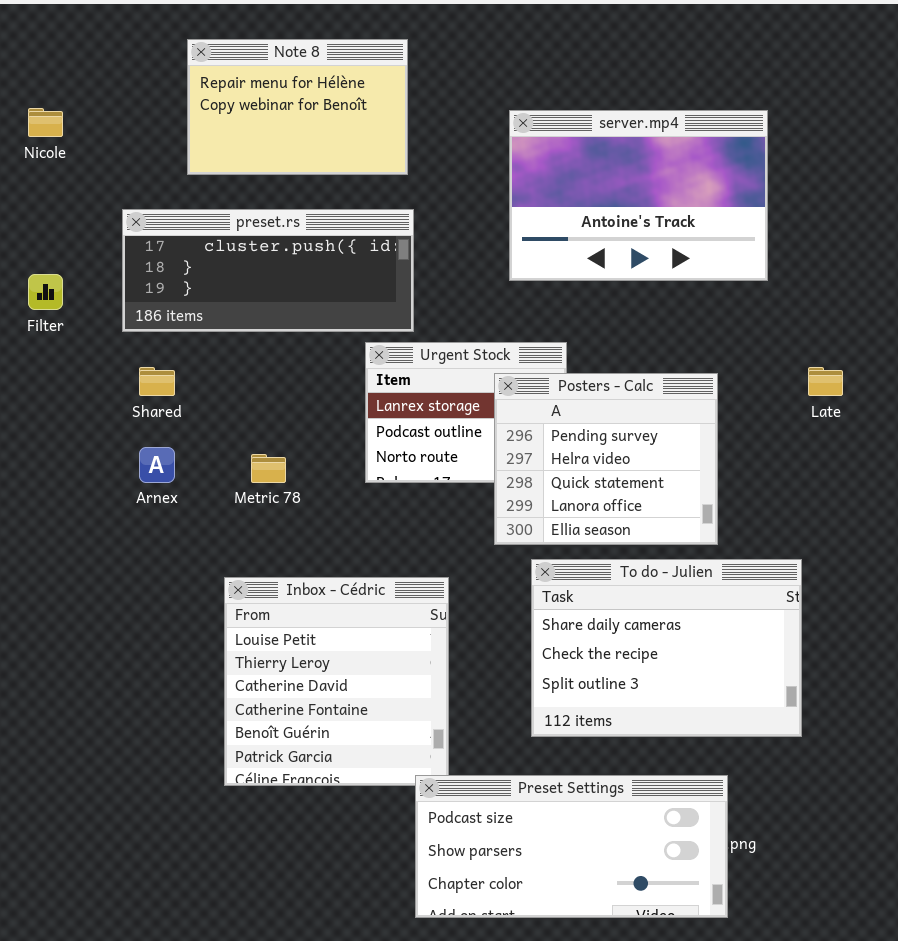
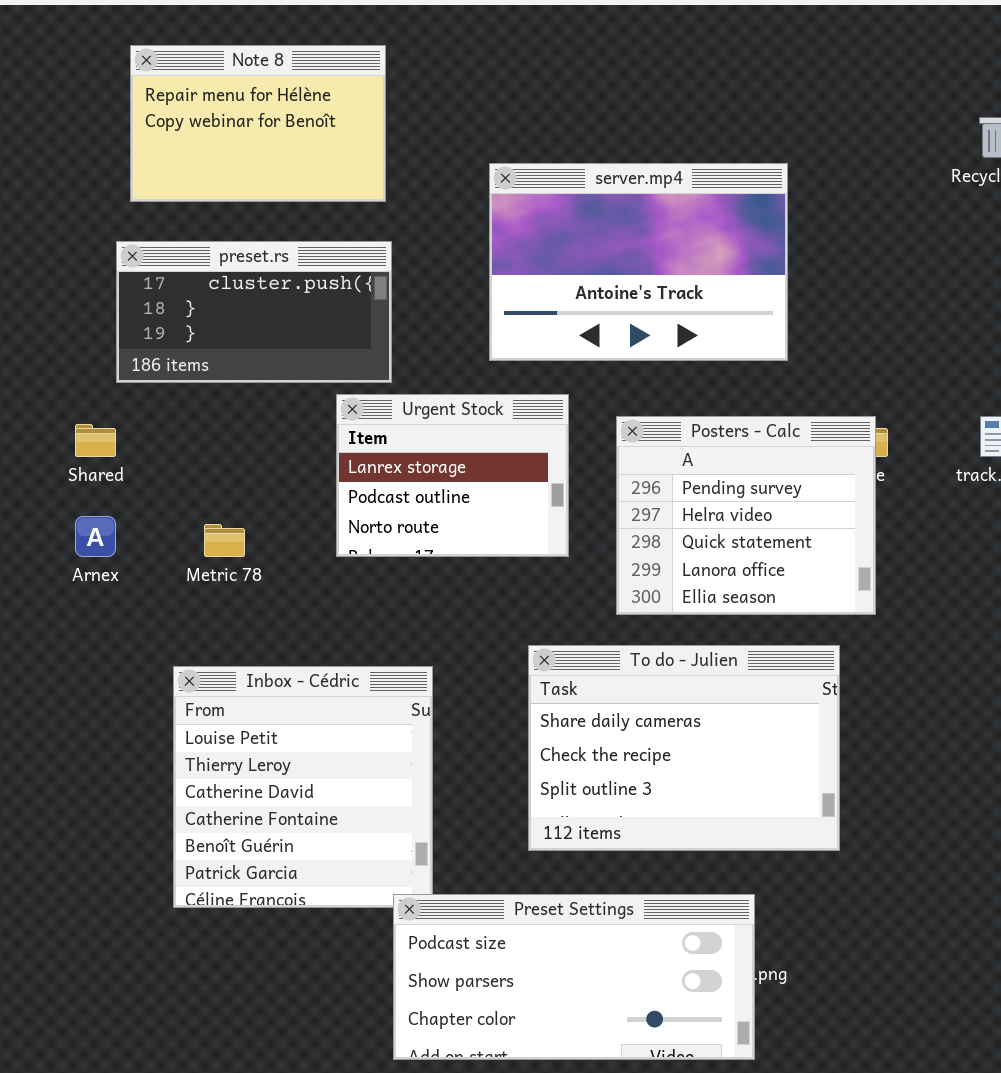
server.mp4: [509,110,768,281] -> [489,163,788,361], moved
preset.rs: [122,209,414,332] -> [116,241,392,383], resized
Posters - Calc: [494,373,718,545] -> [616,416,876,615], moved

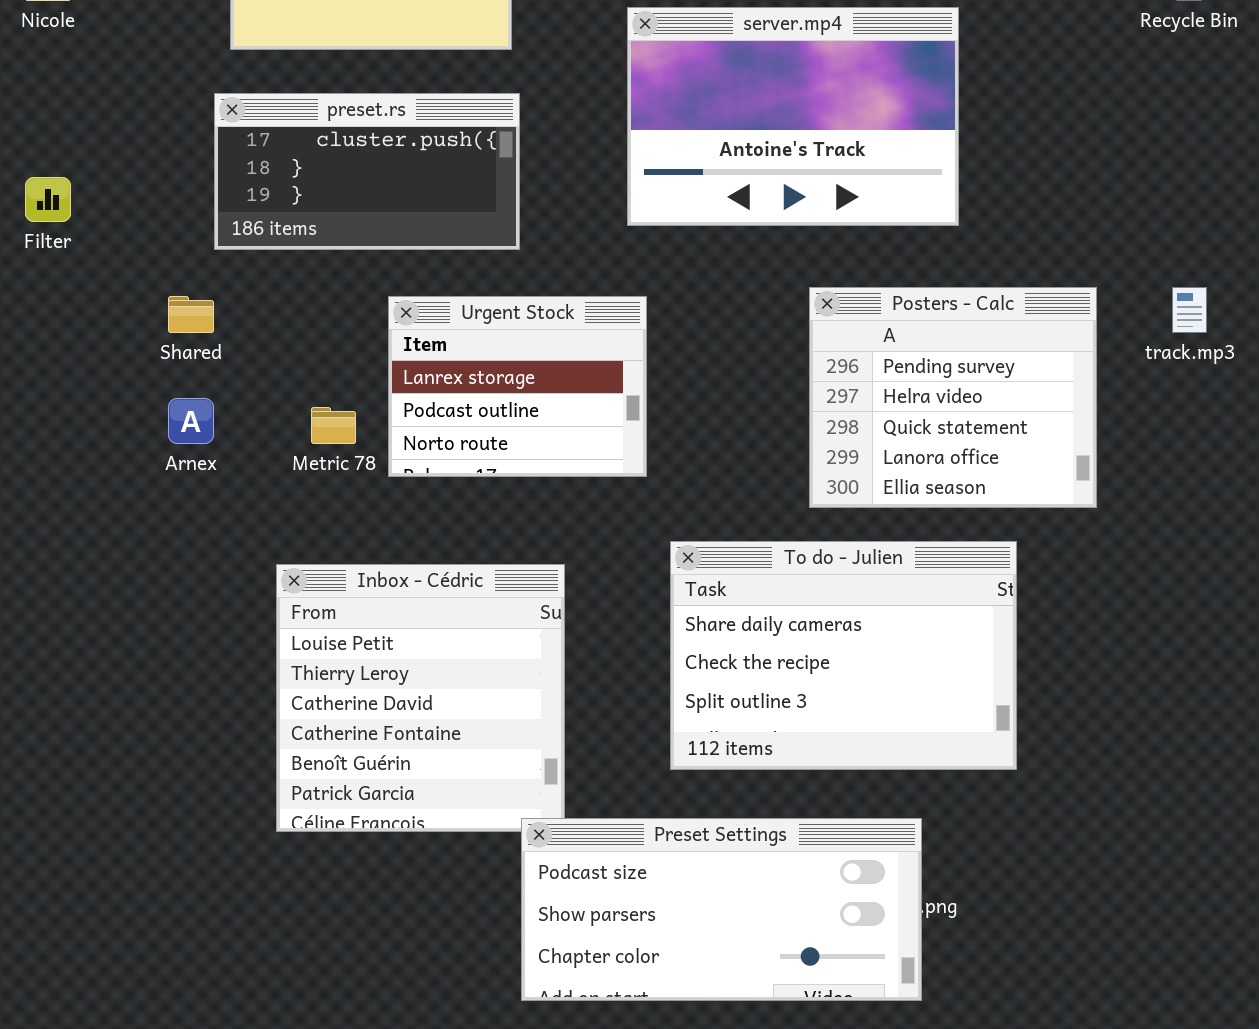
Urgent Stock: [336,394,569,557] -> [388,296,647,477], moved
Posters - Calc: [616,416,876,615] -> [809,287,1097,508], moved

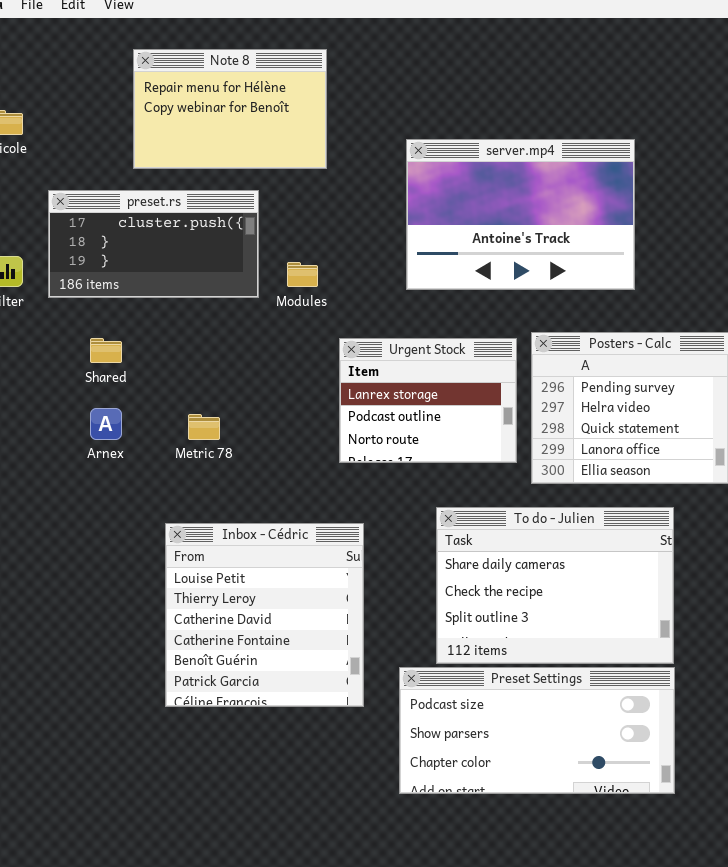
preset.rs: [214,93,520,250] -> [48,190,259,298], moved
Urgent Stock: [388,296,647,477] -> [339,338,517,463], moved
Preset Settings: [521,818,922,1001] -> [399,667,675,794], moved

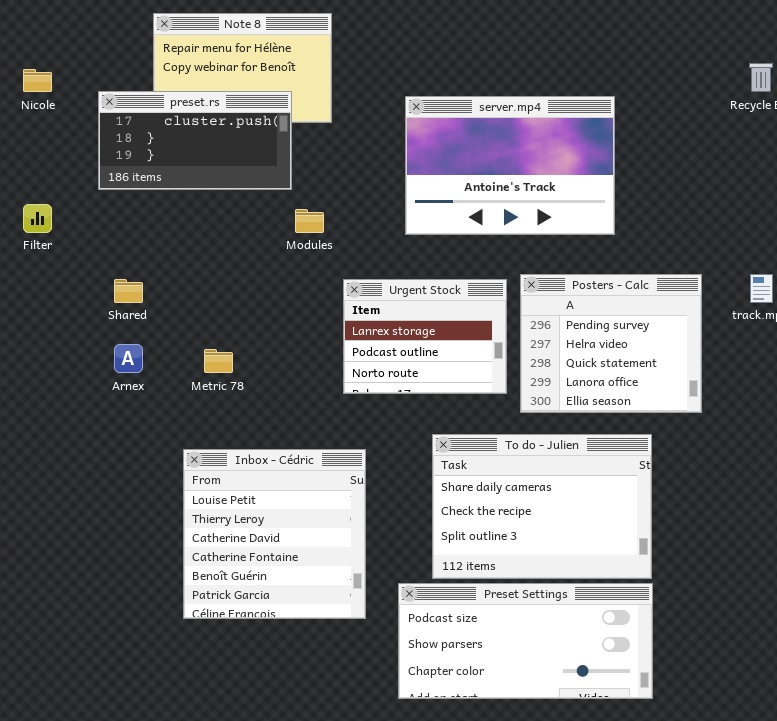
preset.rs: [48,190,259,298] -> [98,91,292,190], moved

